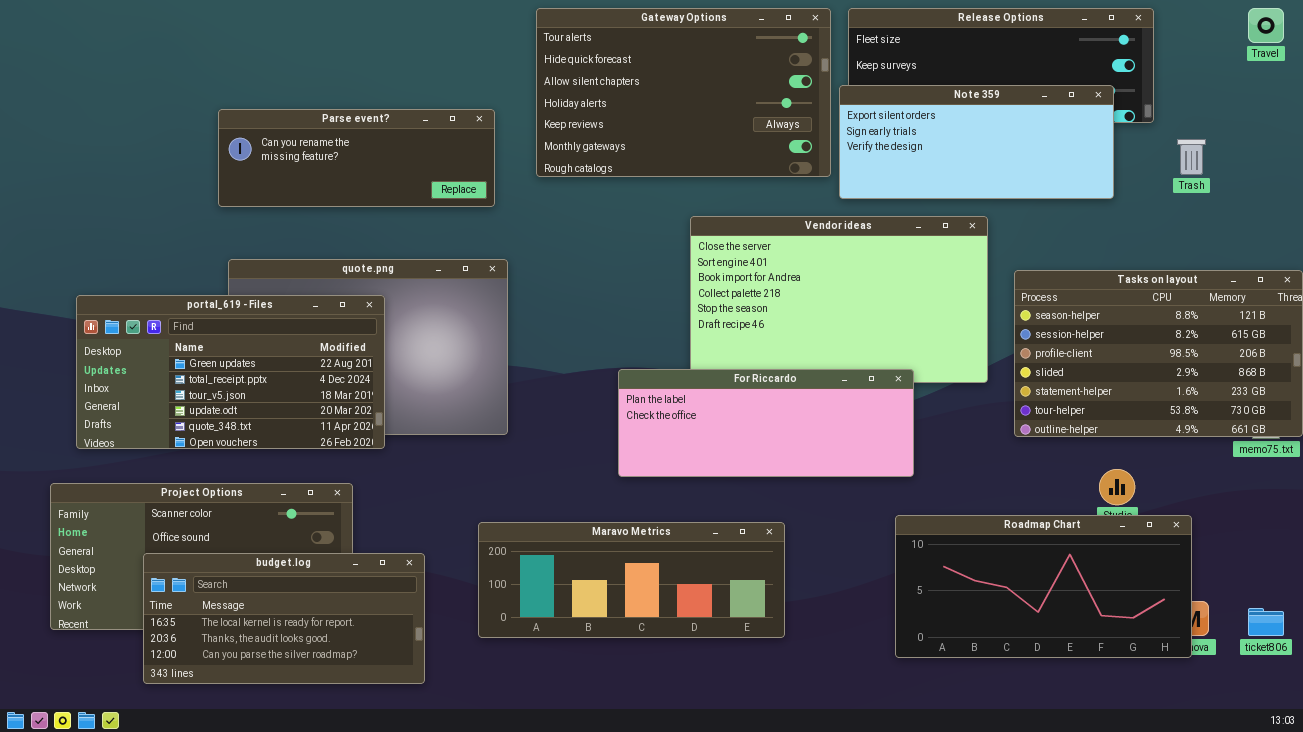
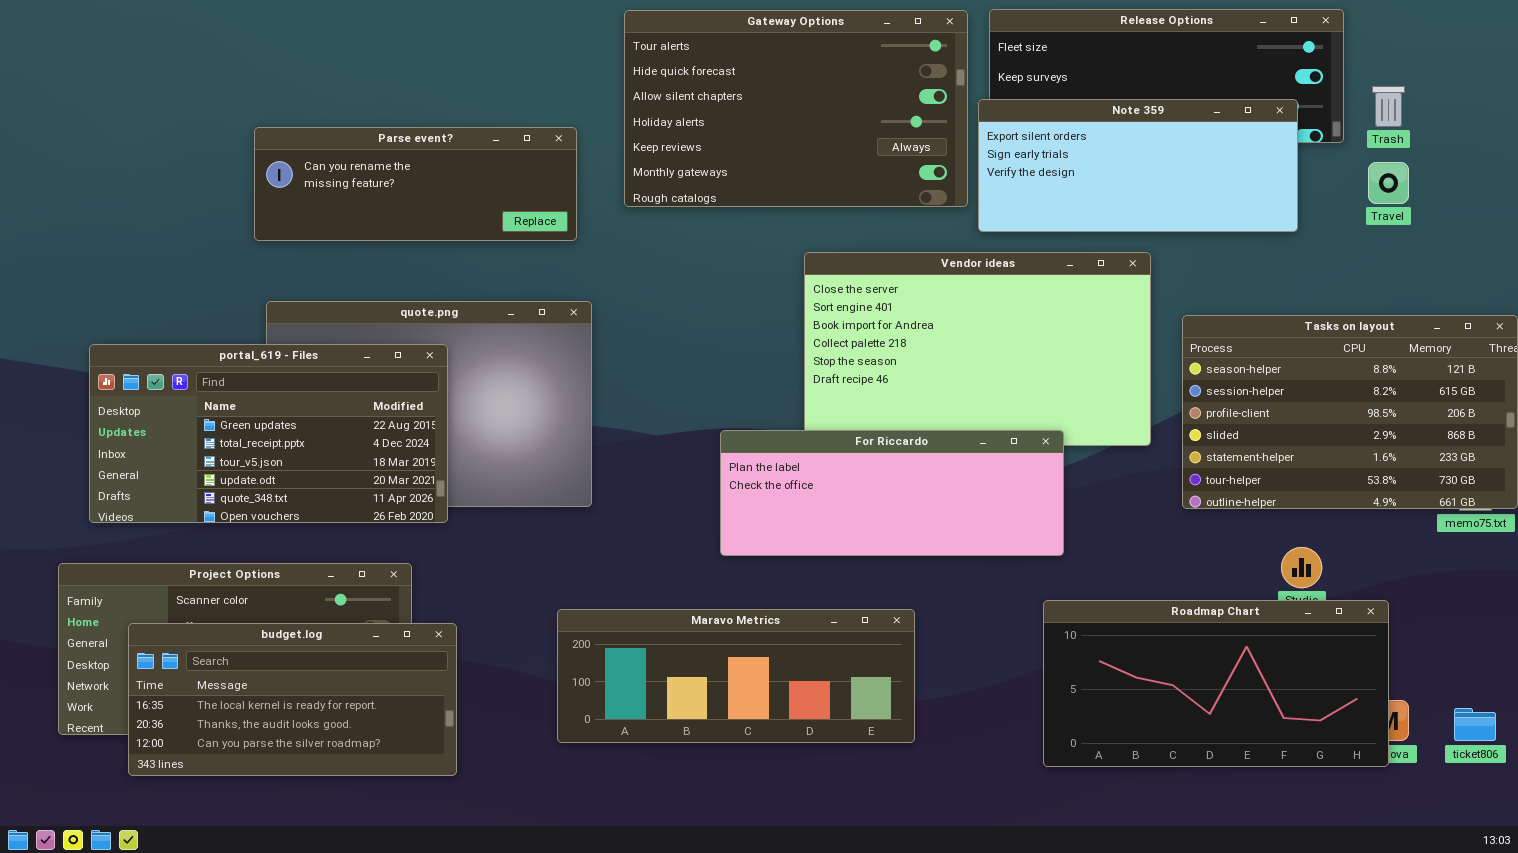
Travel: [1248,8,1284,43] -> [1368,162,1409,204], moved
Trash: [1177,139,1206,175] -> [1372,86,1405,127], moved
budget.log: [143,553,425,684] -> [128,623,457,776], moved

